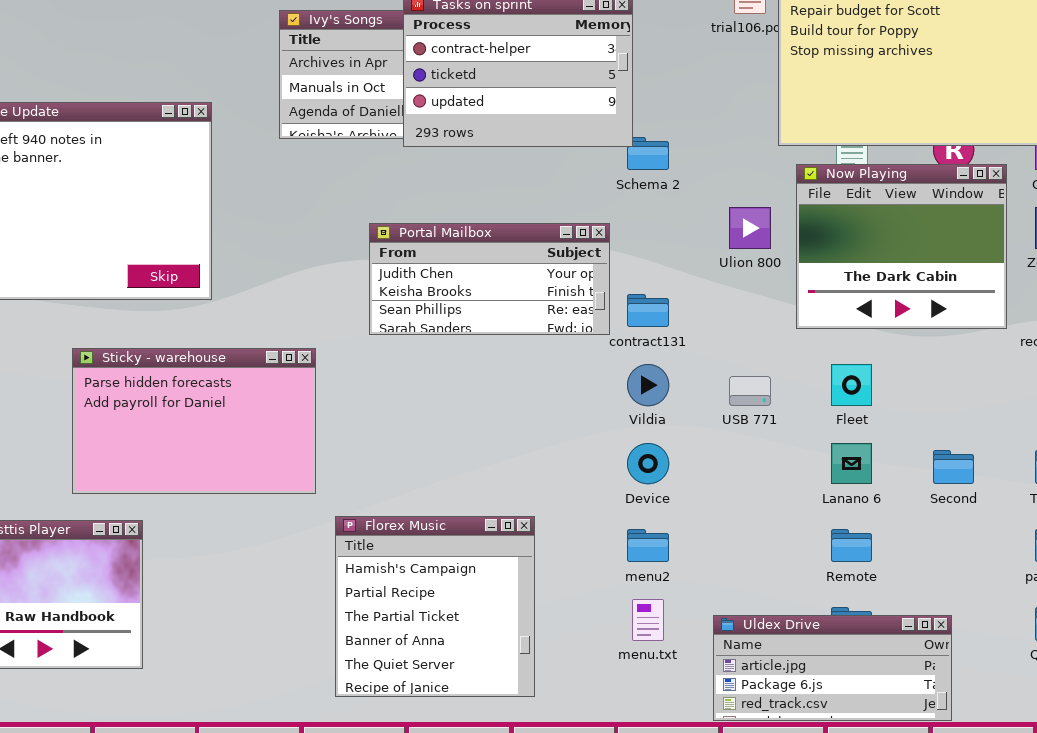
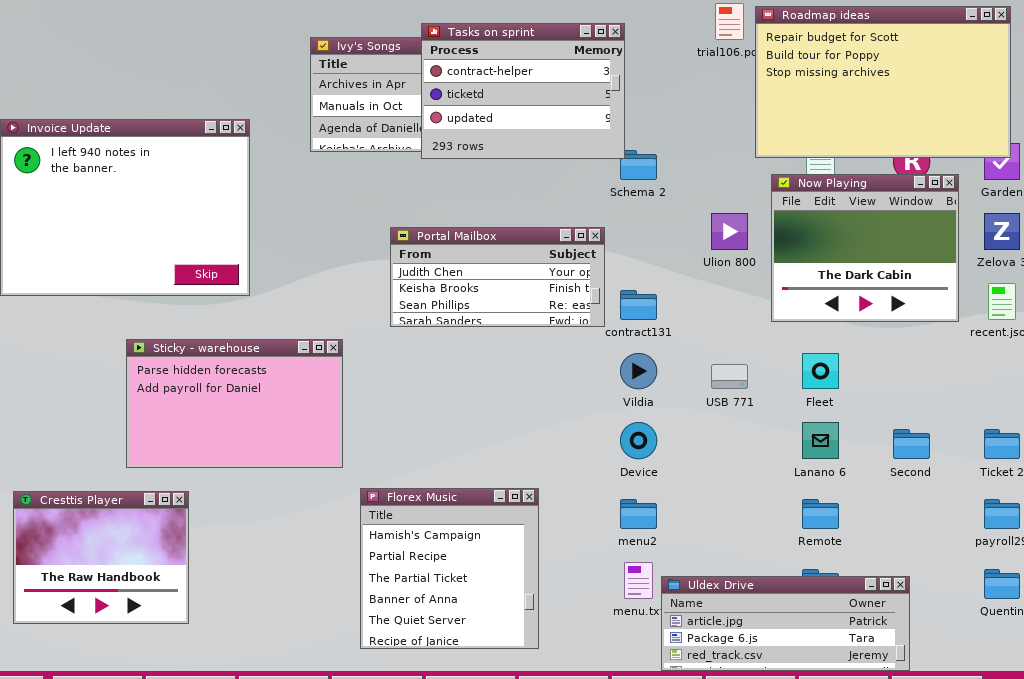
Uldex Drive: [713,615,952,721] -> [661,576,910,671], resized

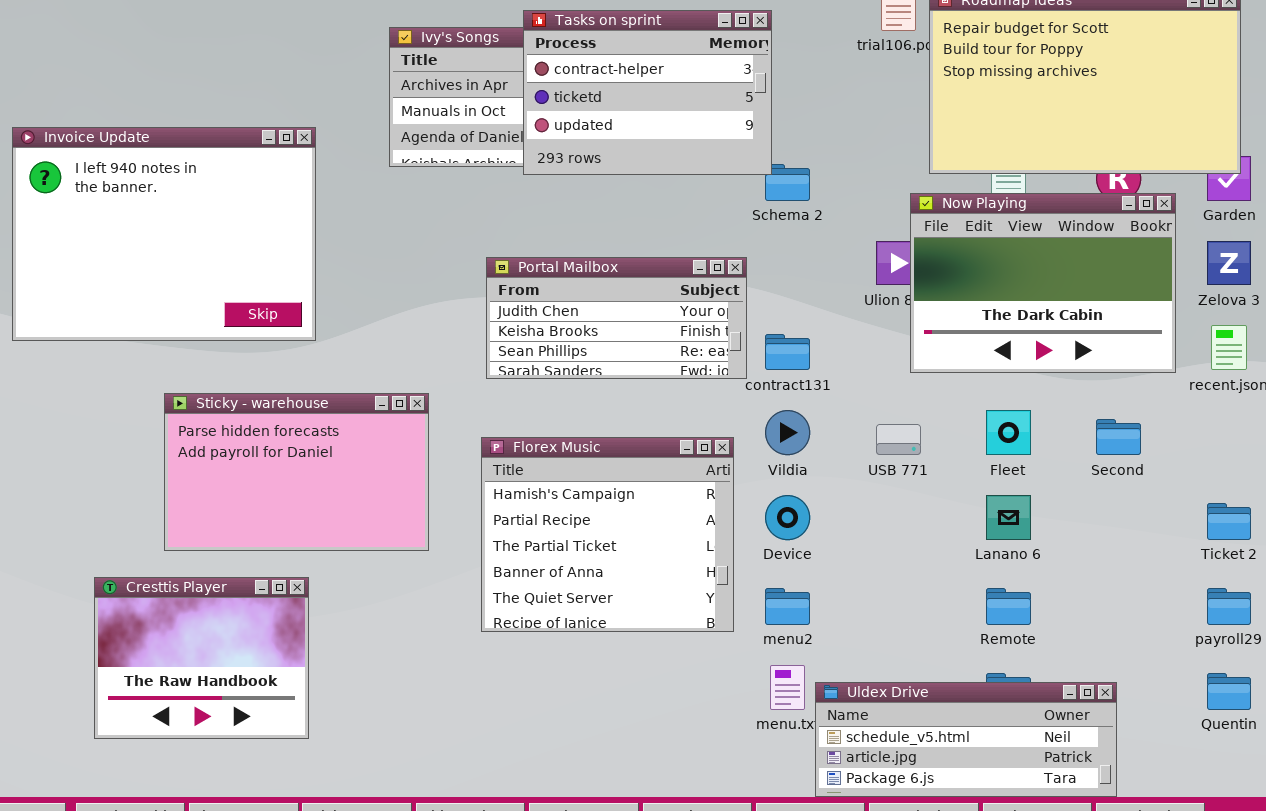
Now Playing: [771,174,959,322] -> [910,193,1176,373], resized
Second: [893,429,930,459] -> [1096,419,1141,455], moved
Florex Music: [360,488,539,649] -> [481,437,734,632], moved, resized
Cresttis Player: [13,491,189,624] -> [94,577,309,739], moved
Uldex Drive: [661,576,910,671] -> [815,682,1117,797], scrolled up 1 row

